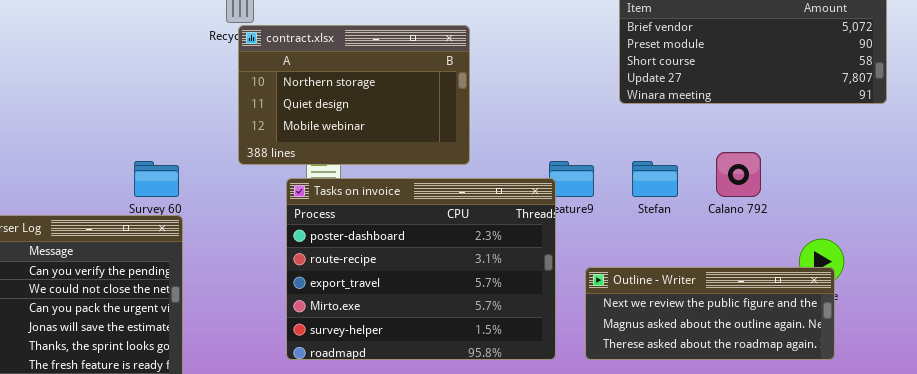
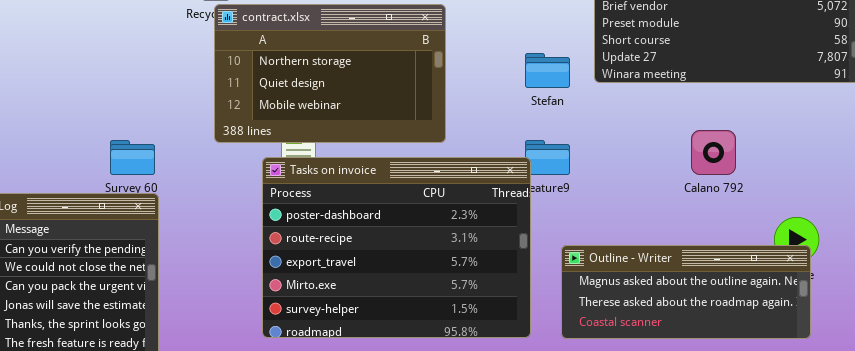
Stefan: [632,161,678,197] -> [525,53,570,88], moved
Outline - Writer: [585,267,835,360] -> [561,245,811,339], scrolled down 1 row

